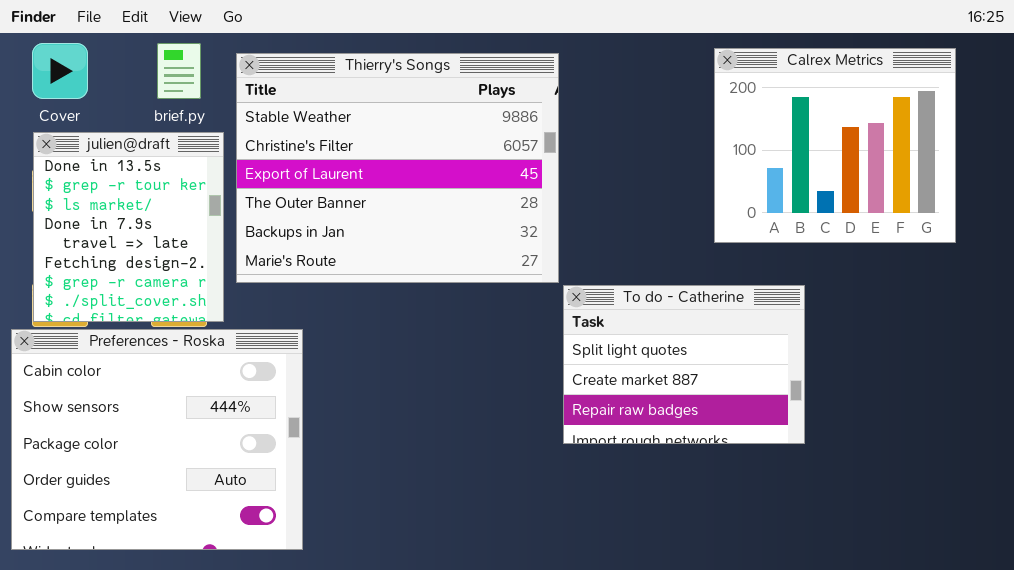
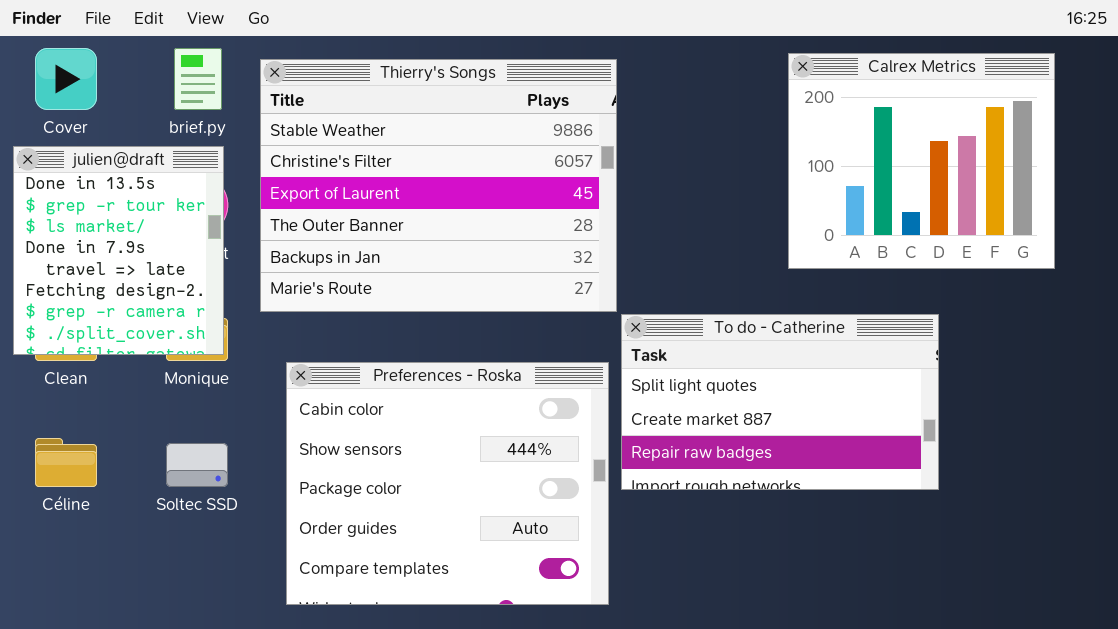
julien@draft: [33,132,224,322] -> [13,146,224,355], moved
To do - Catherine: [563,285,805,444] -> [621,314,939,490], resized
Preferences - Roska: [11,329,303,550] -> [286,362,609,605], moved

